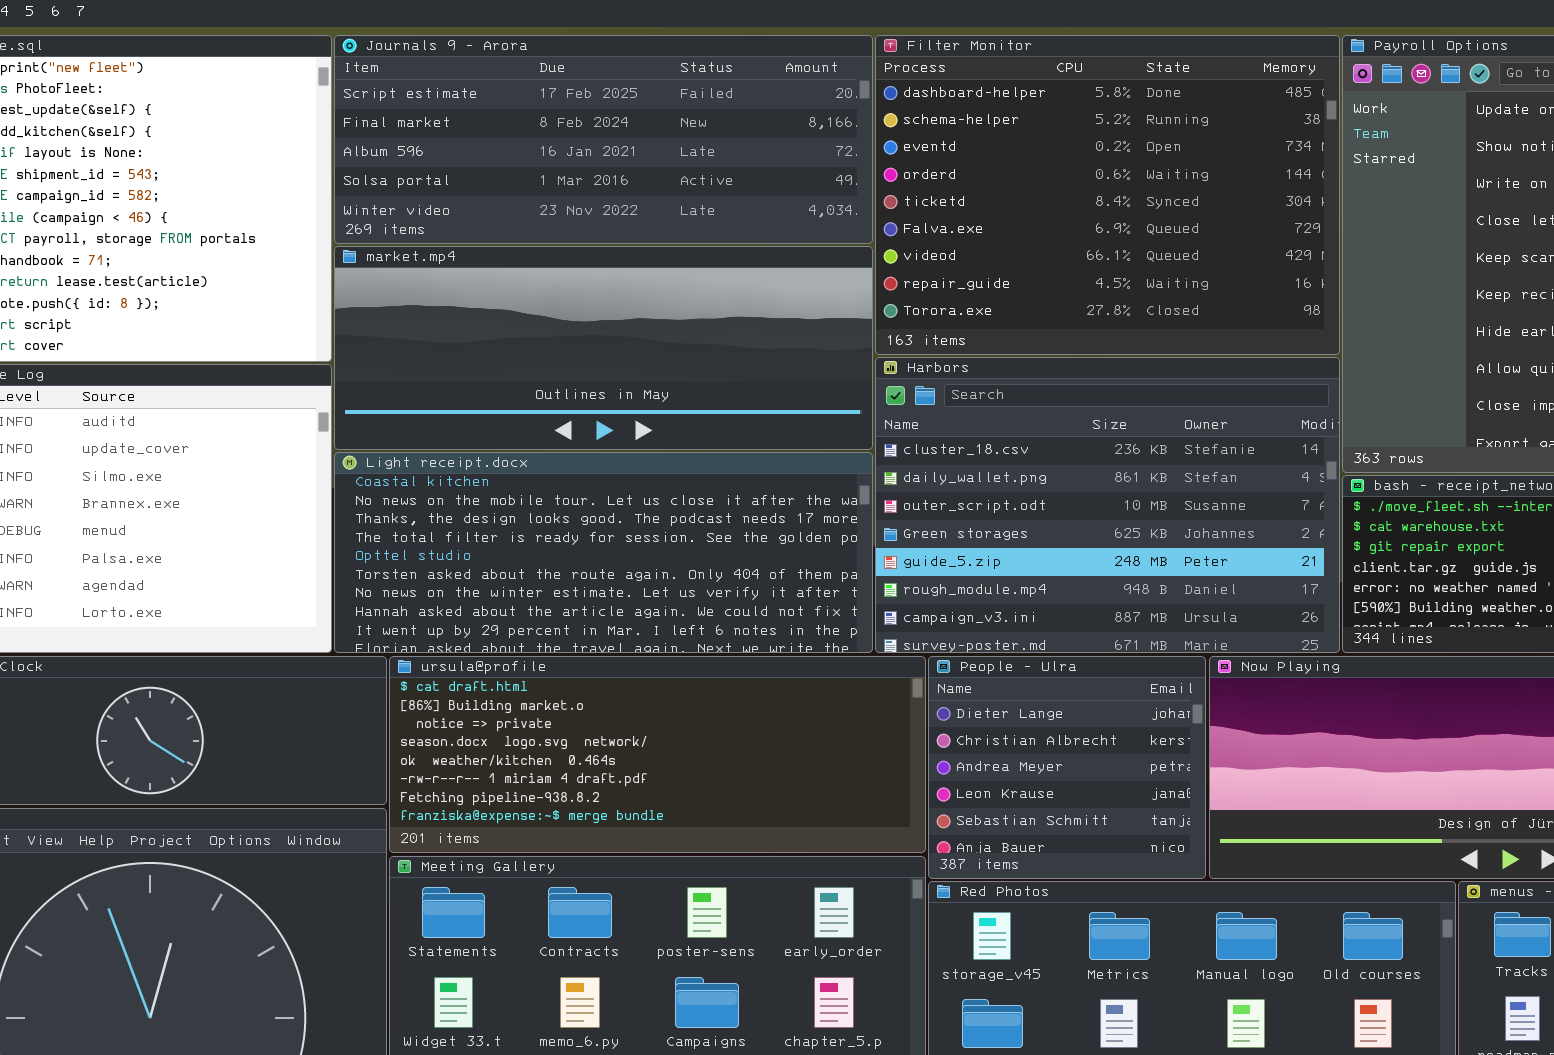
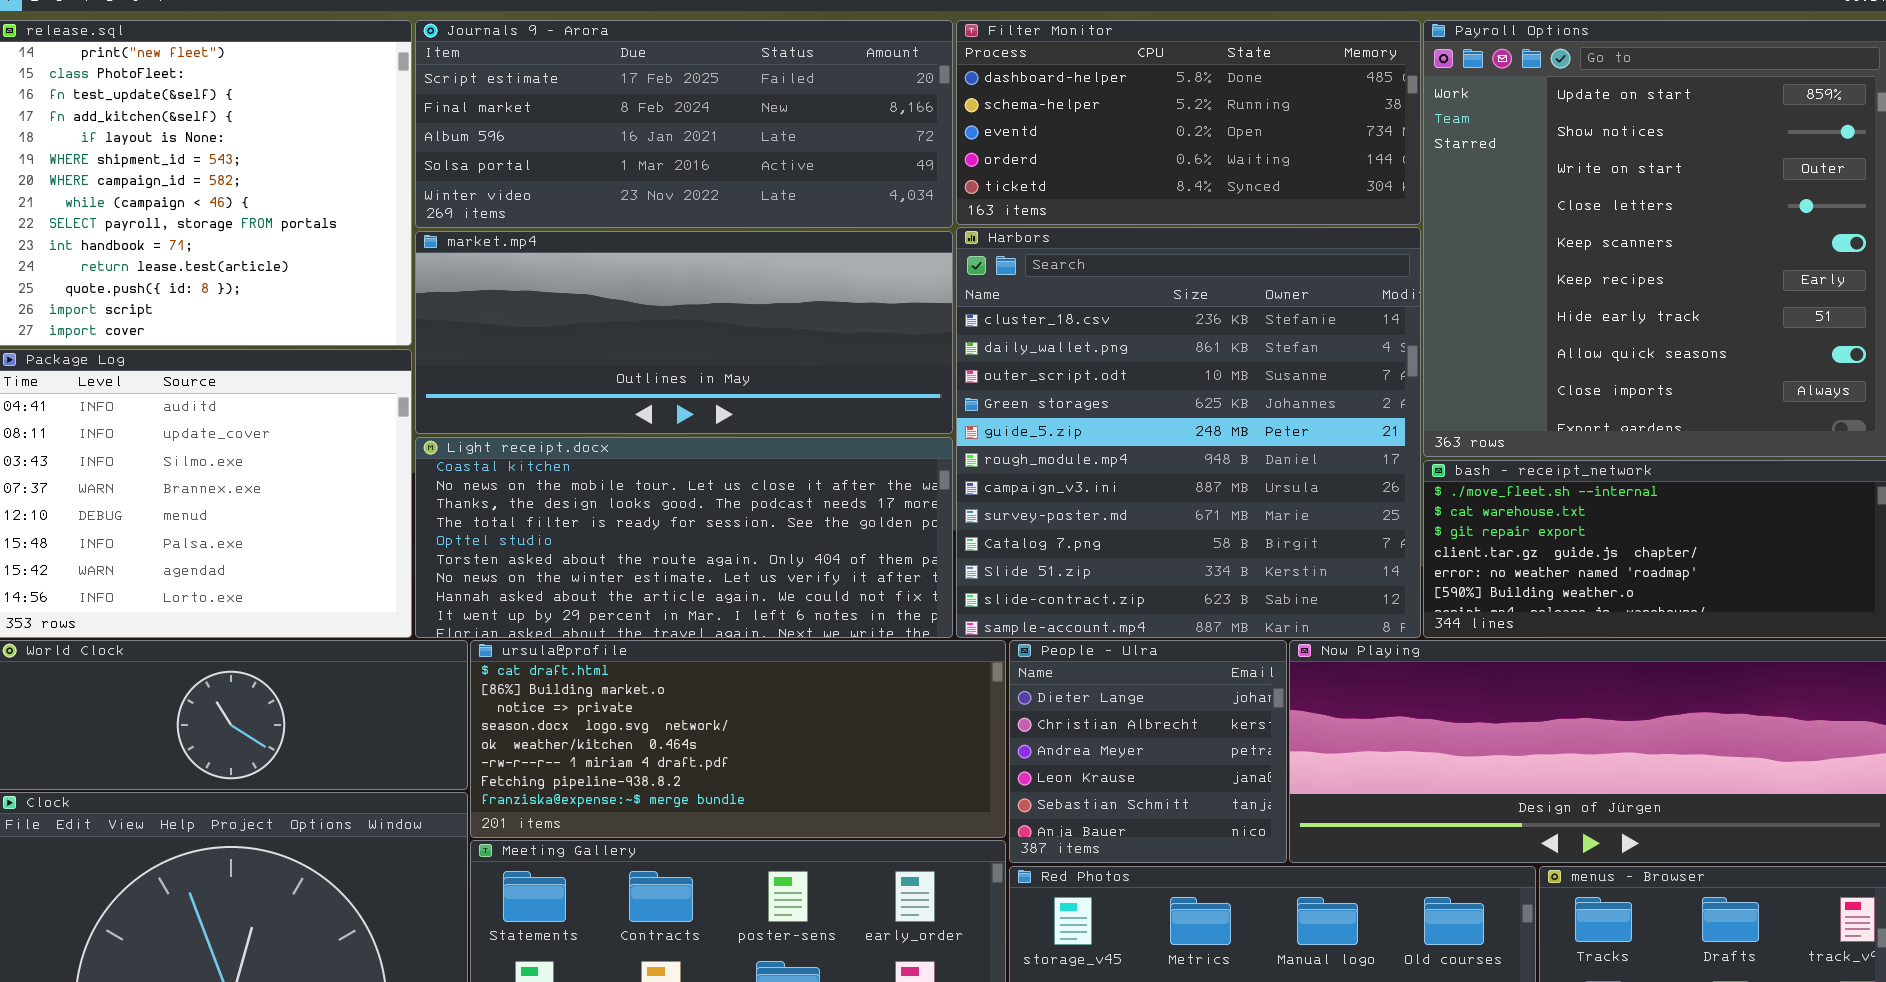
Filter Monitor: [875,35,1340,355] -> [956,20,1421,225], resized
Harbors: [875,357,1340,653] -> [956,227,1421,638], resized

